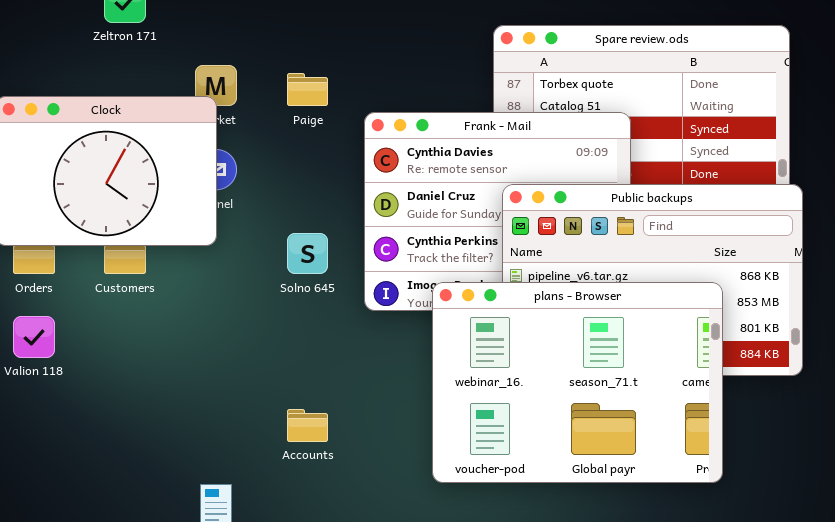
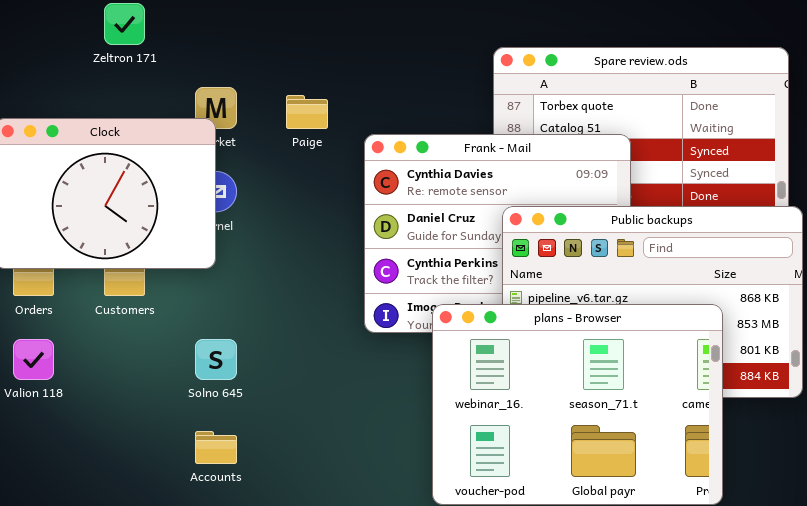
Solno 645: [287,233,328,274] -> [195,339,237,380], moved
Accounts: [287,409,328,442] -> [195,431,237,464], moved

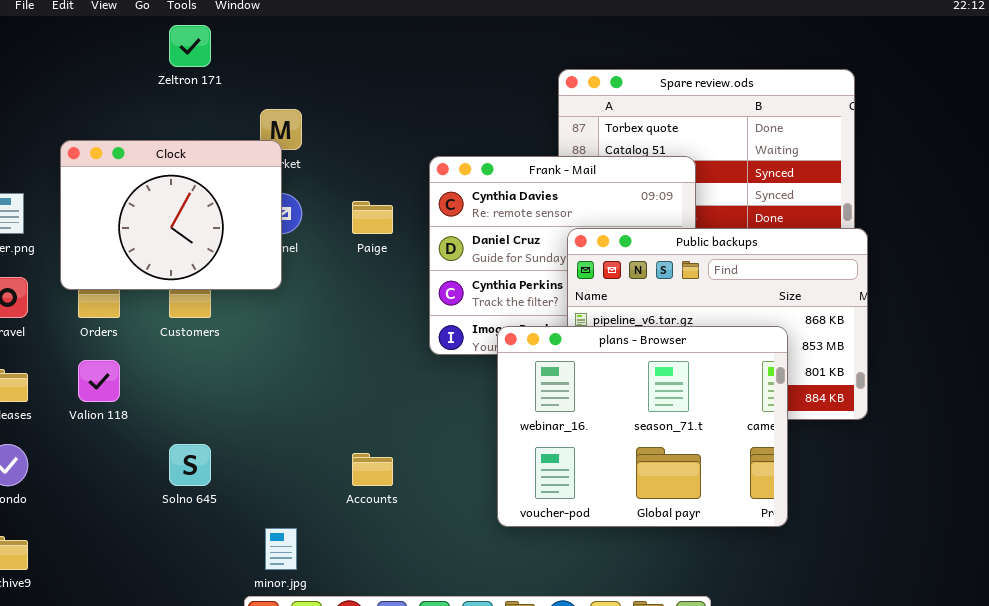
Paige: [286,95,328,129] -> [352,201,393,234], moved
Solno 645: [195,339,237,380] -> [169,444,211,486], moved
Accounts: [195,431,237,464] -> [352,453,393,486], moved

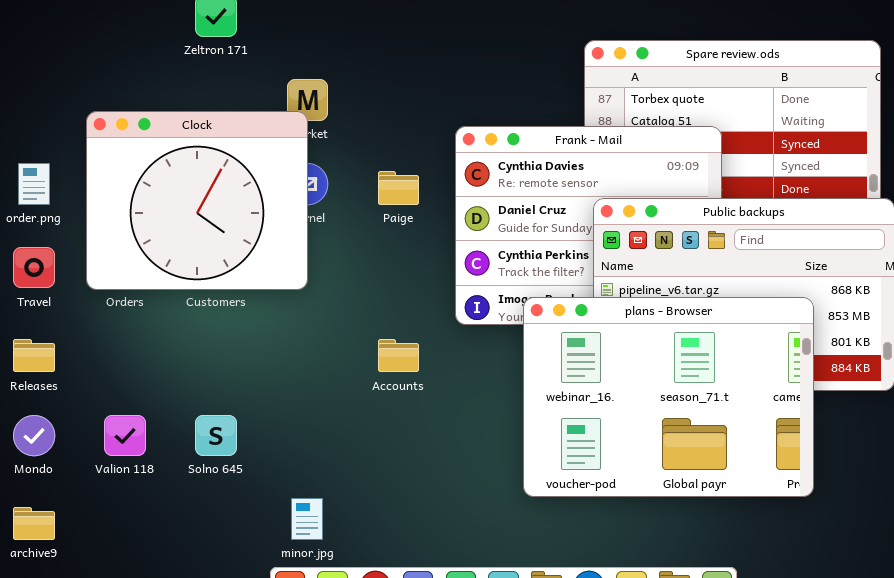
Clock: [60,140,282,290] -> [86,111,308,290], resized
Valion 118: [78,360,120,402] -> [104,415,146,456], moved
Accounts: [352,453,393,486] -> [378,339,419,372], moved

